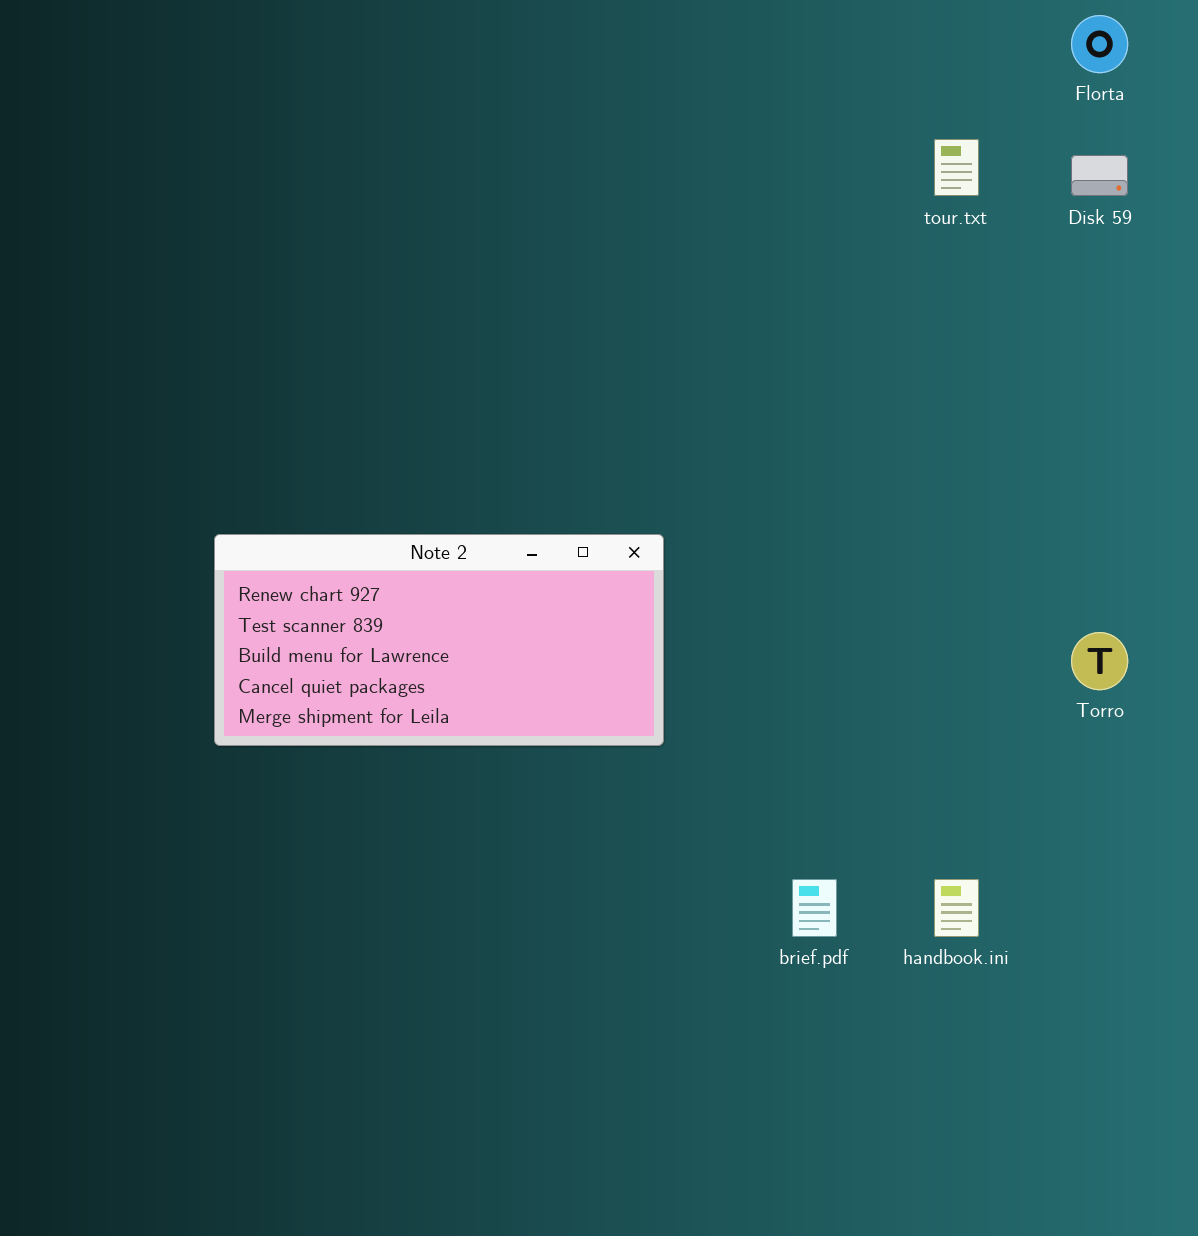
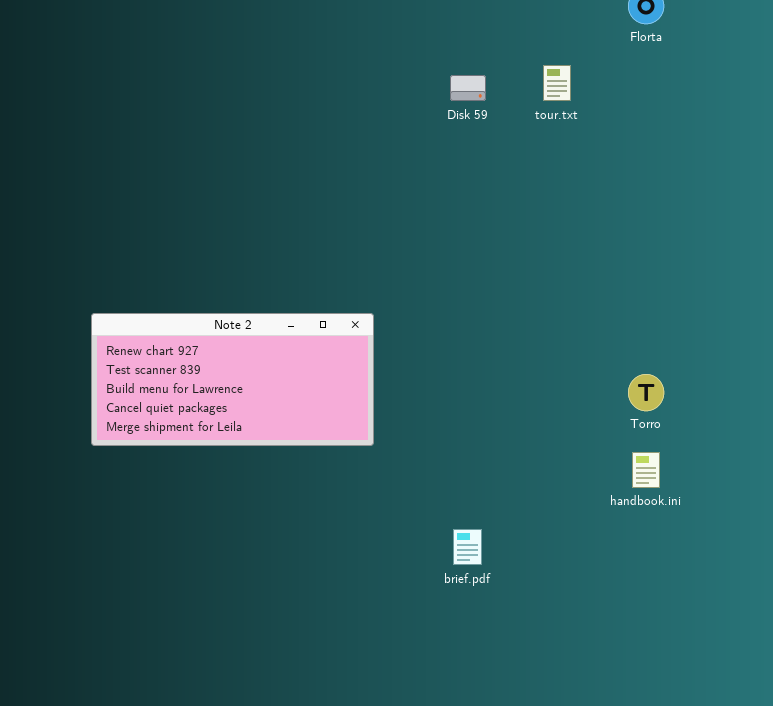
Disk 59: [1071,155,1128,196] -> [450,75,486,101], moved
handbook.ini: [934,879,979,937] -> [632,452,660,488], moved

